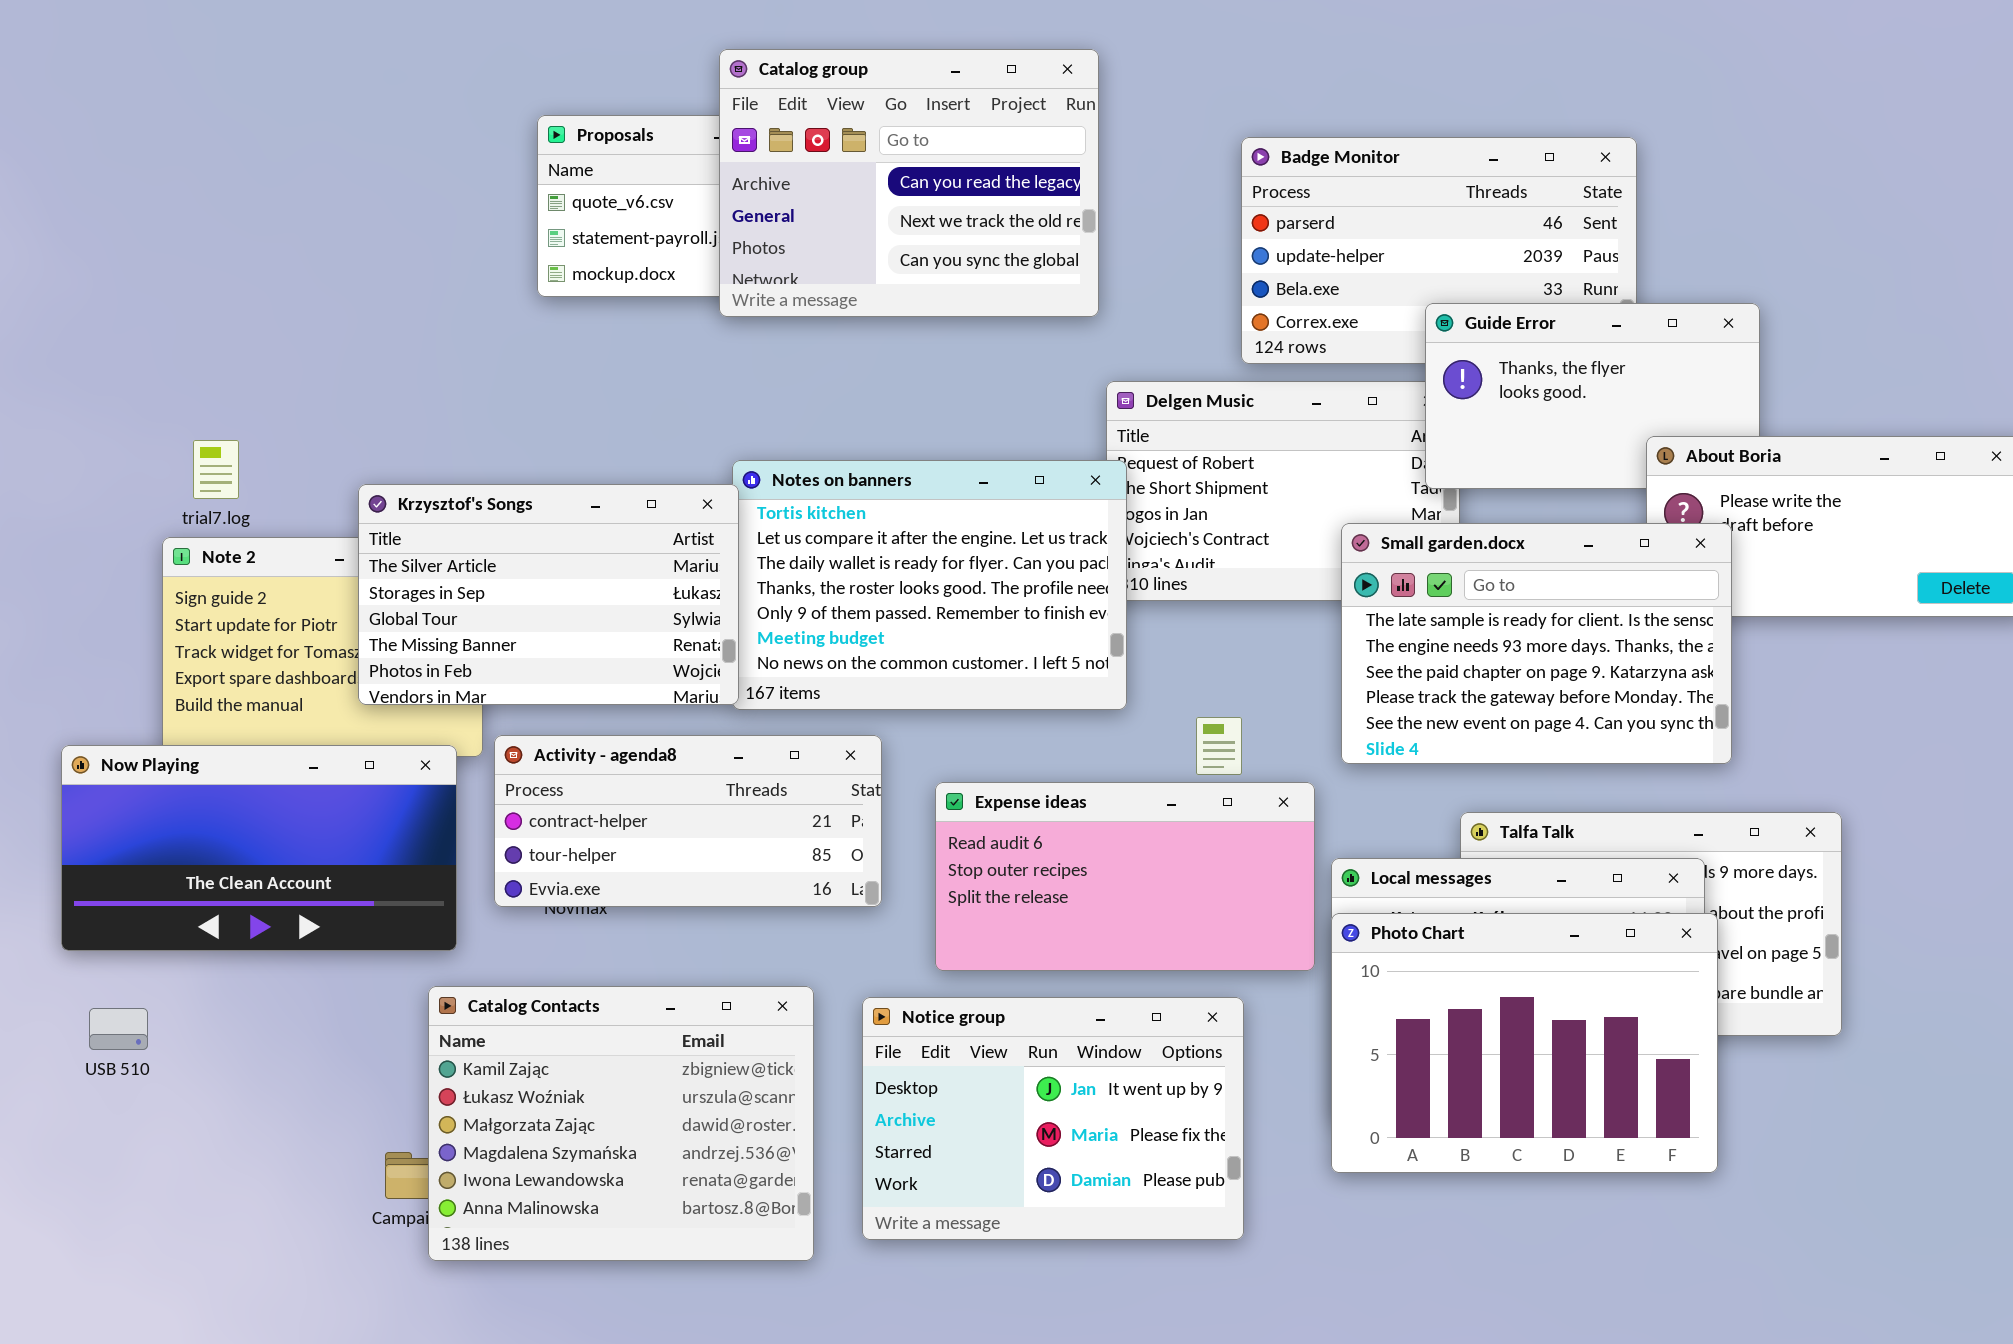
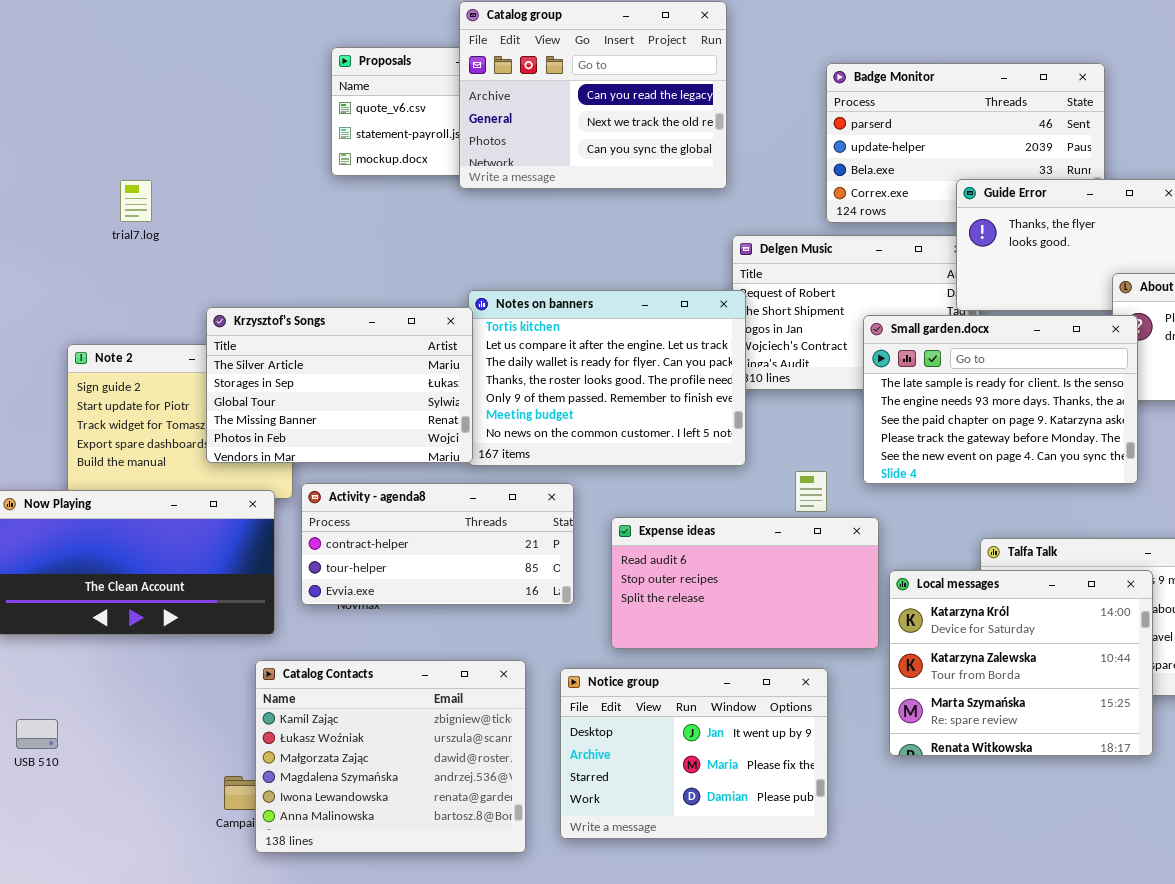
trial7.log: [193,440,239,499] -> [120,180,152,222], moved
Small garden.docx: [1341,523,1732,764] -> [863,315,1138,484], moved
Photo Chart: [1331,913,1718,1173] -> none, closed
USB 510: [89,1008,148,1050] -> [16,719,58,749], moved

